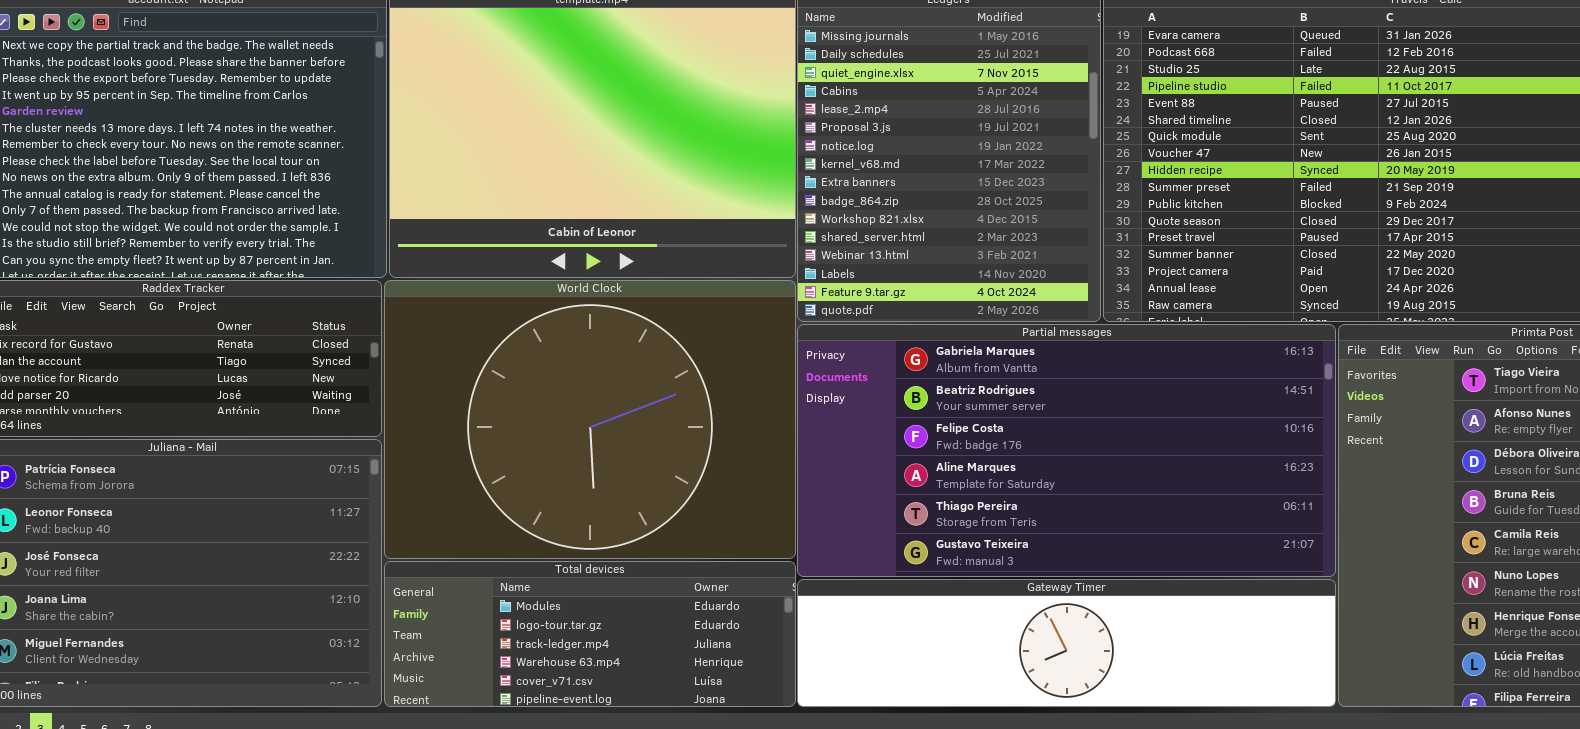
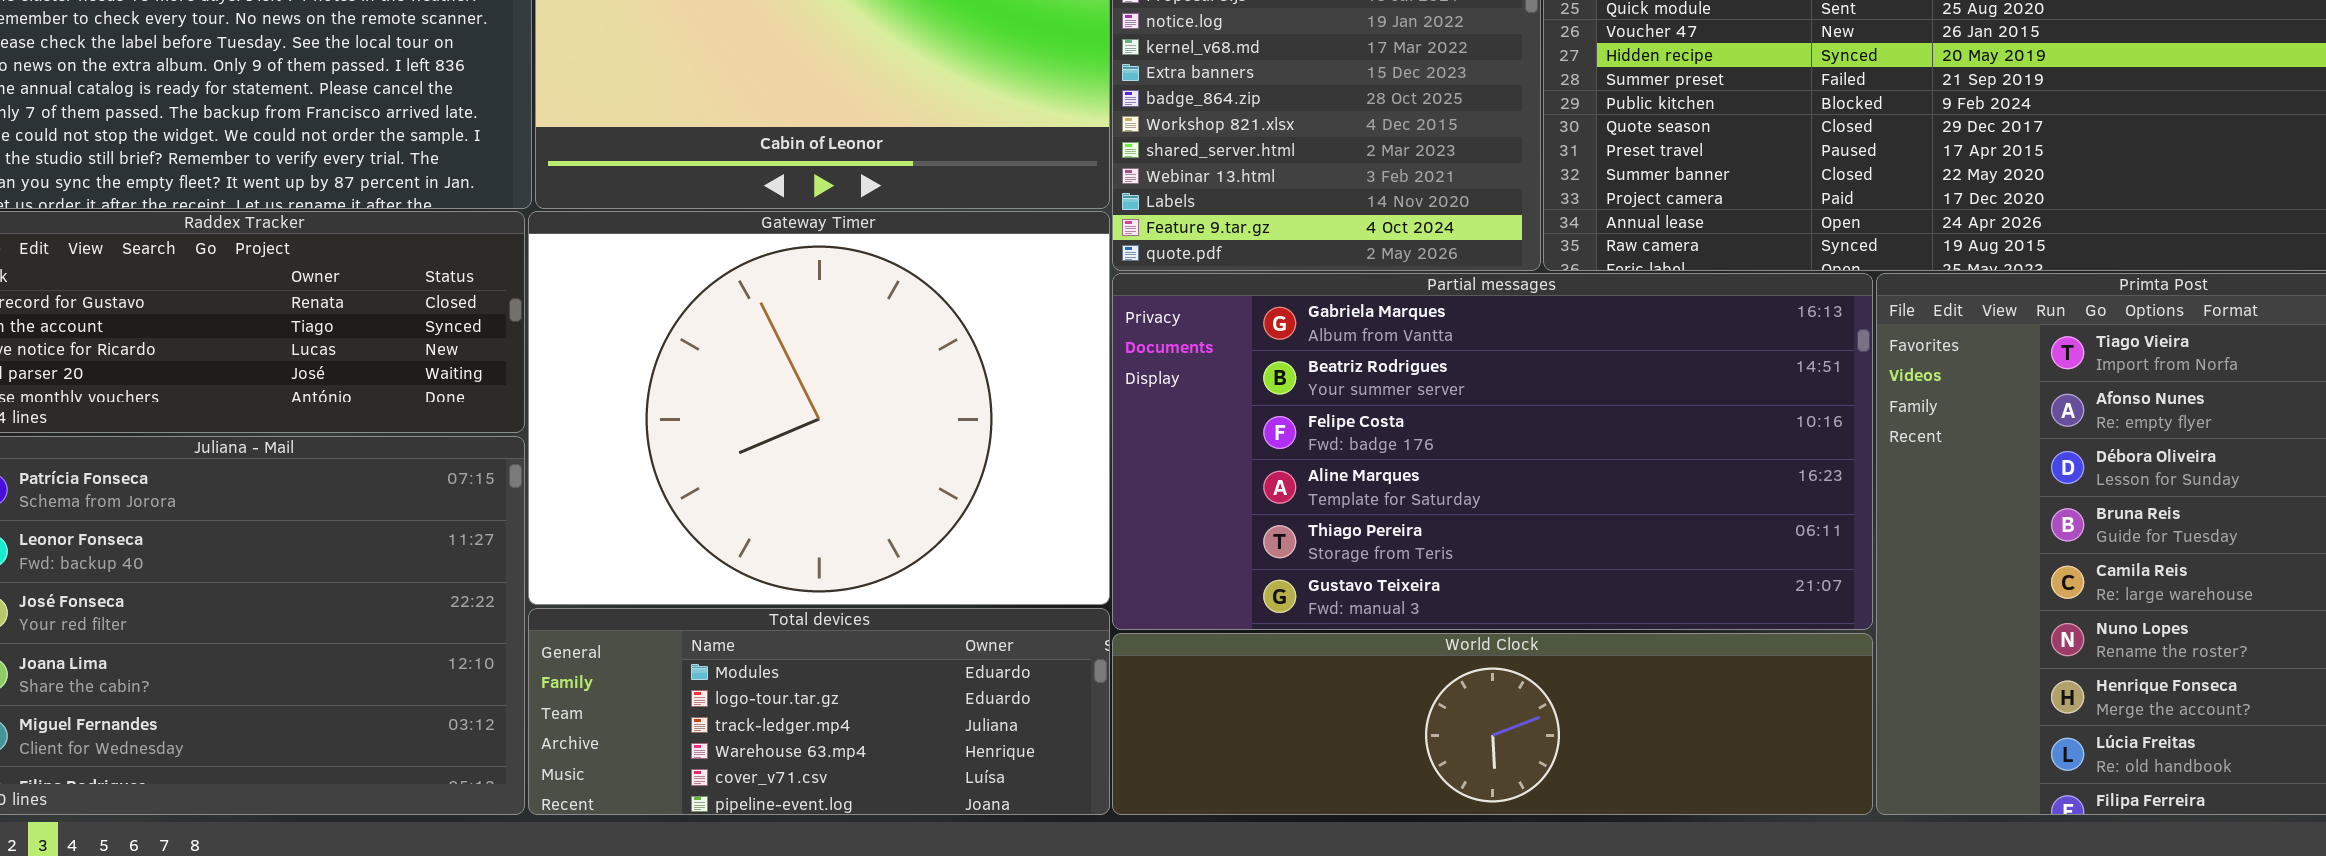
World Clock: [384,280,796,559] -> [1112,633,1873,815], moved, resized
Gateway Timer: [797,579,1336,707] -> [528,211,1110,605], moved, resized

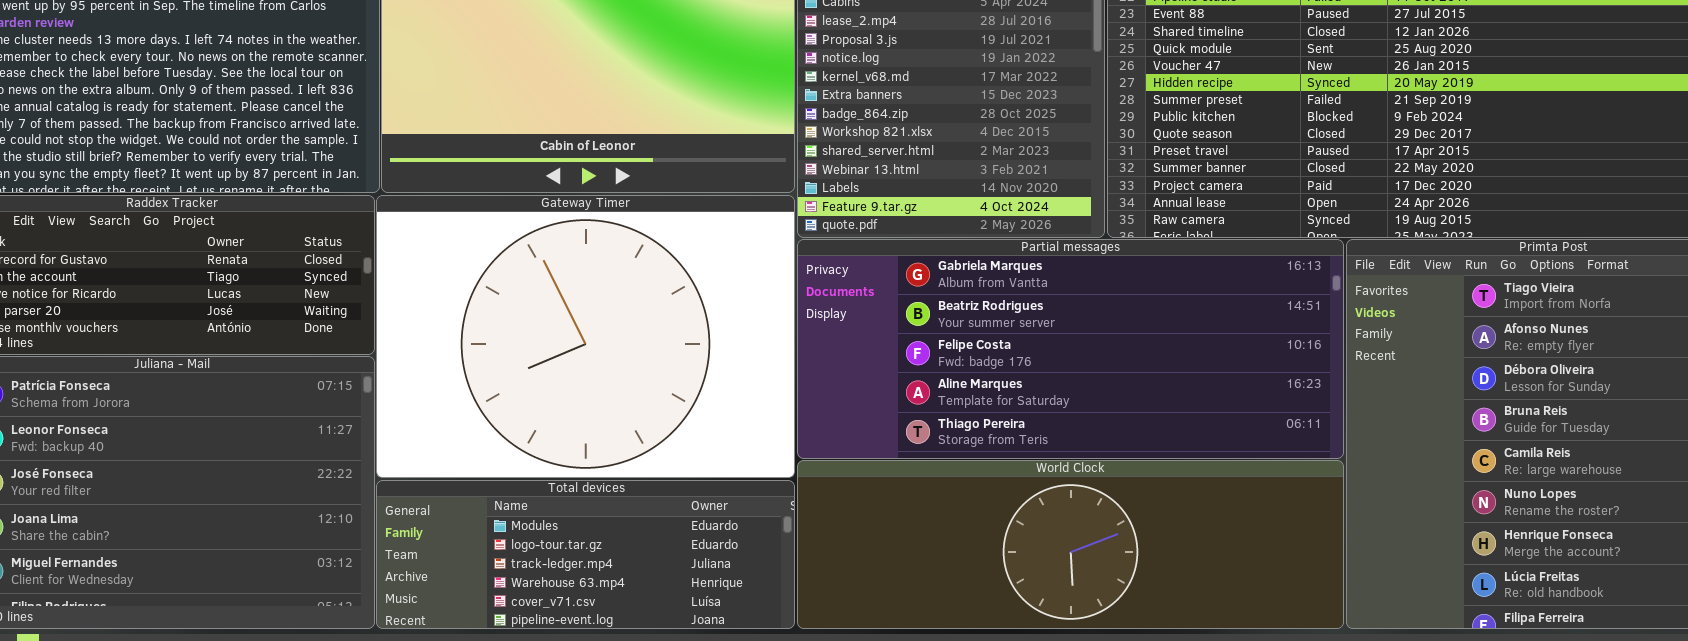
Partial messages: [1112,273,1873,630] -> [797,239,1344,459], resized
World Clock: [1112,633,1873,815] -> [797,460,1344,629], resized

